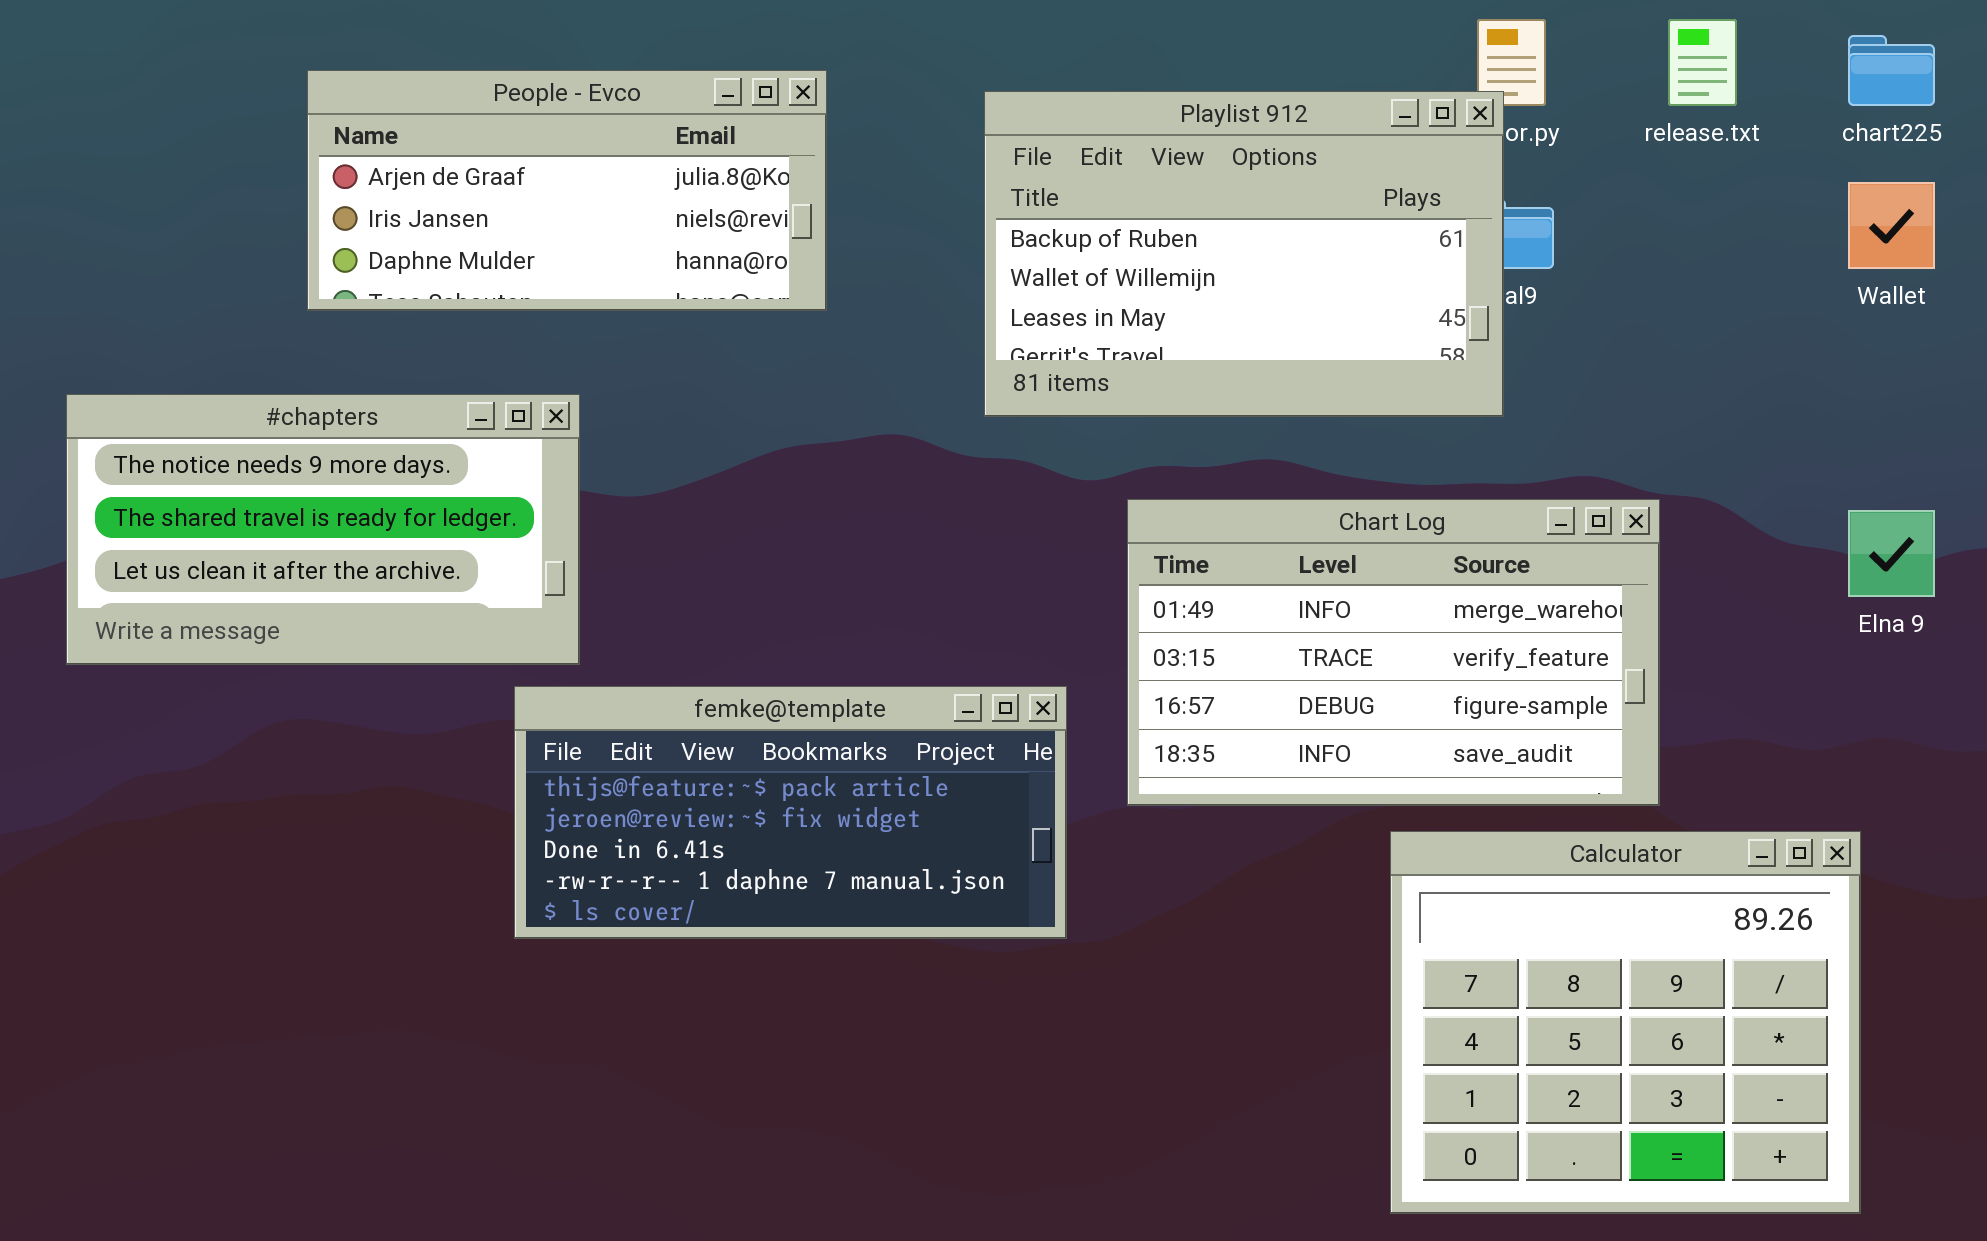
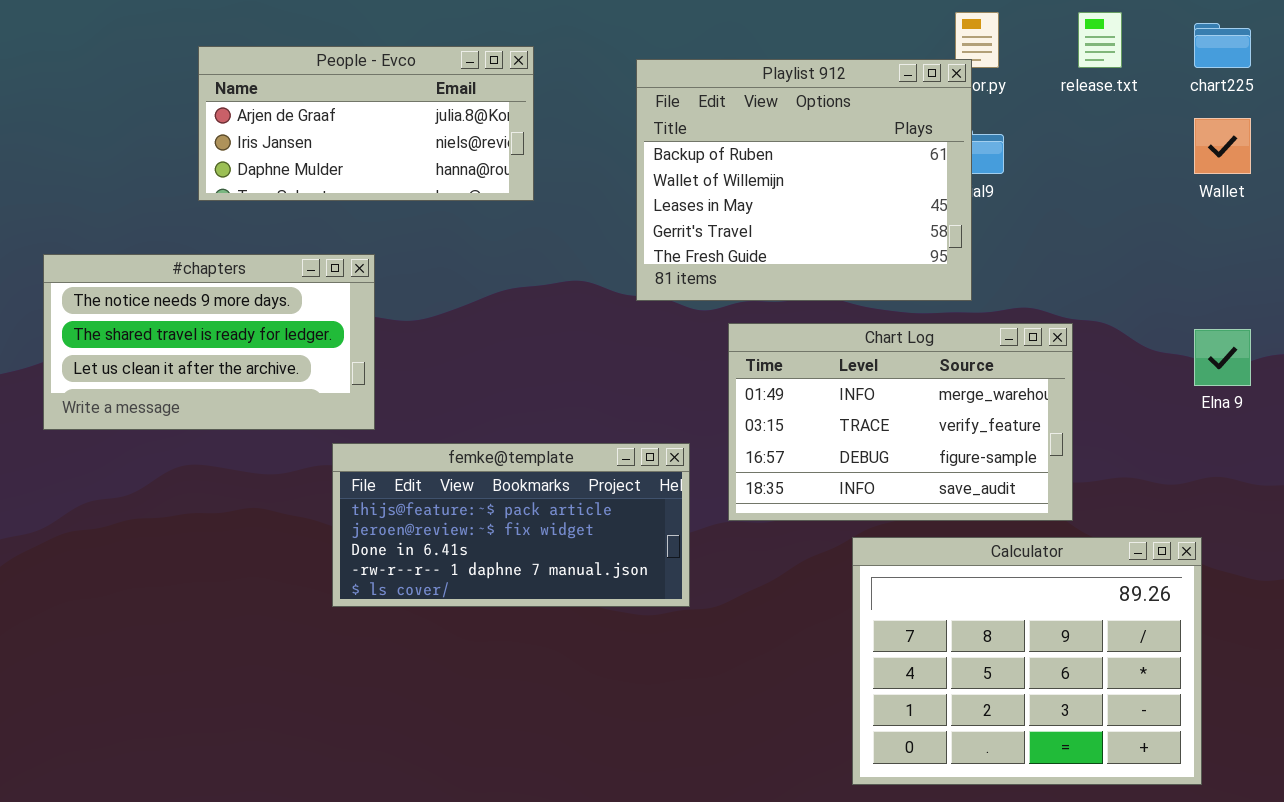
Playlist 912: [984,91,1504,417] -> [636,59,972,301], resized
Calculator: [1390,831,1861,1214] -> [852,537,1202,785], resized

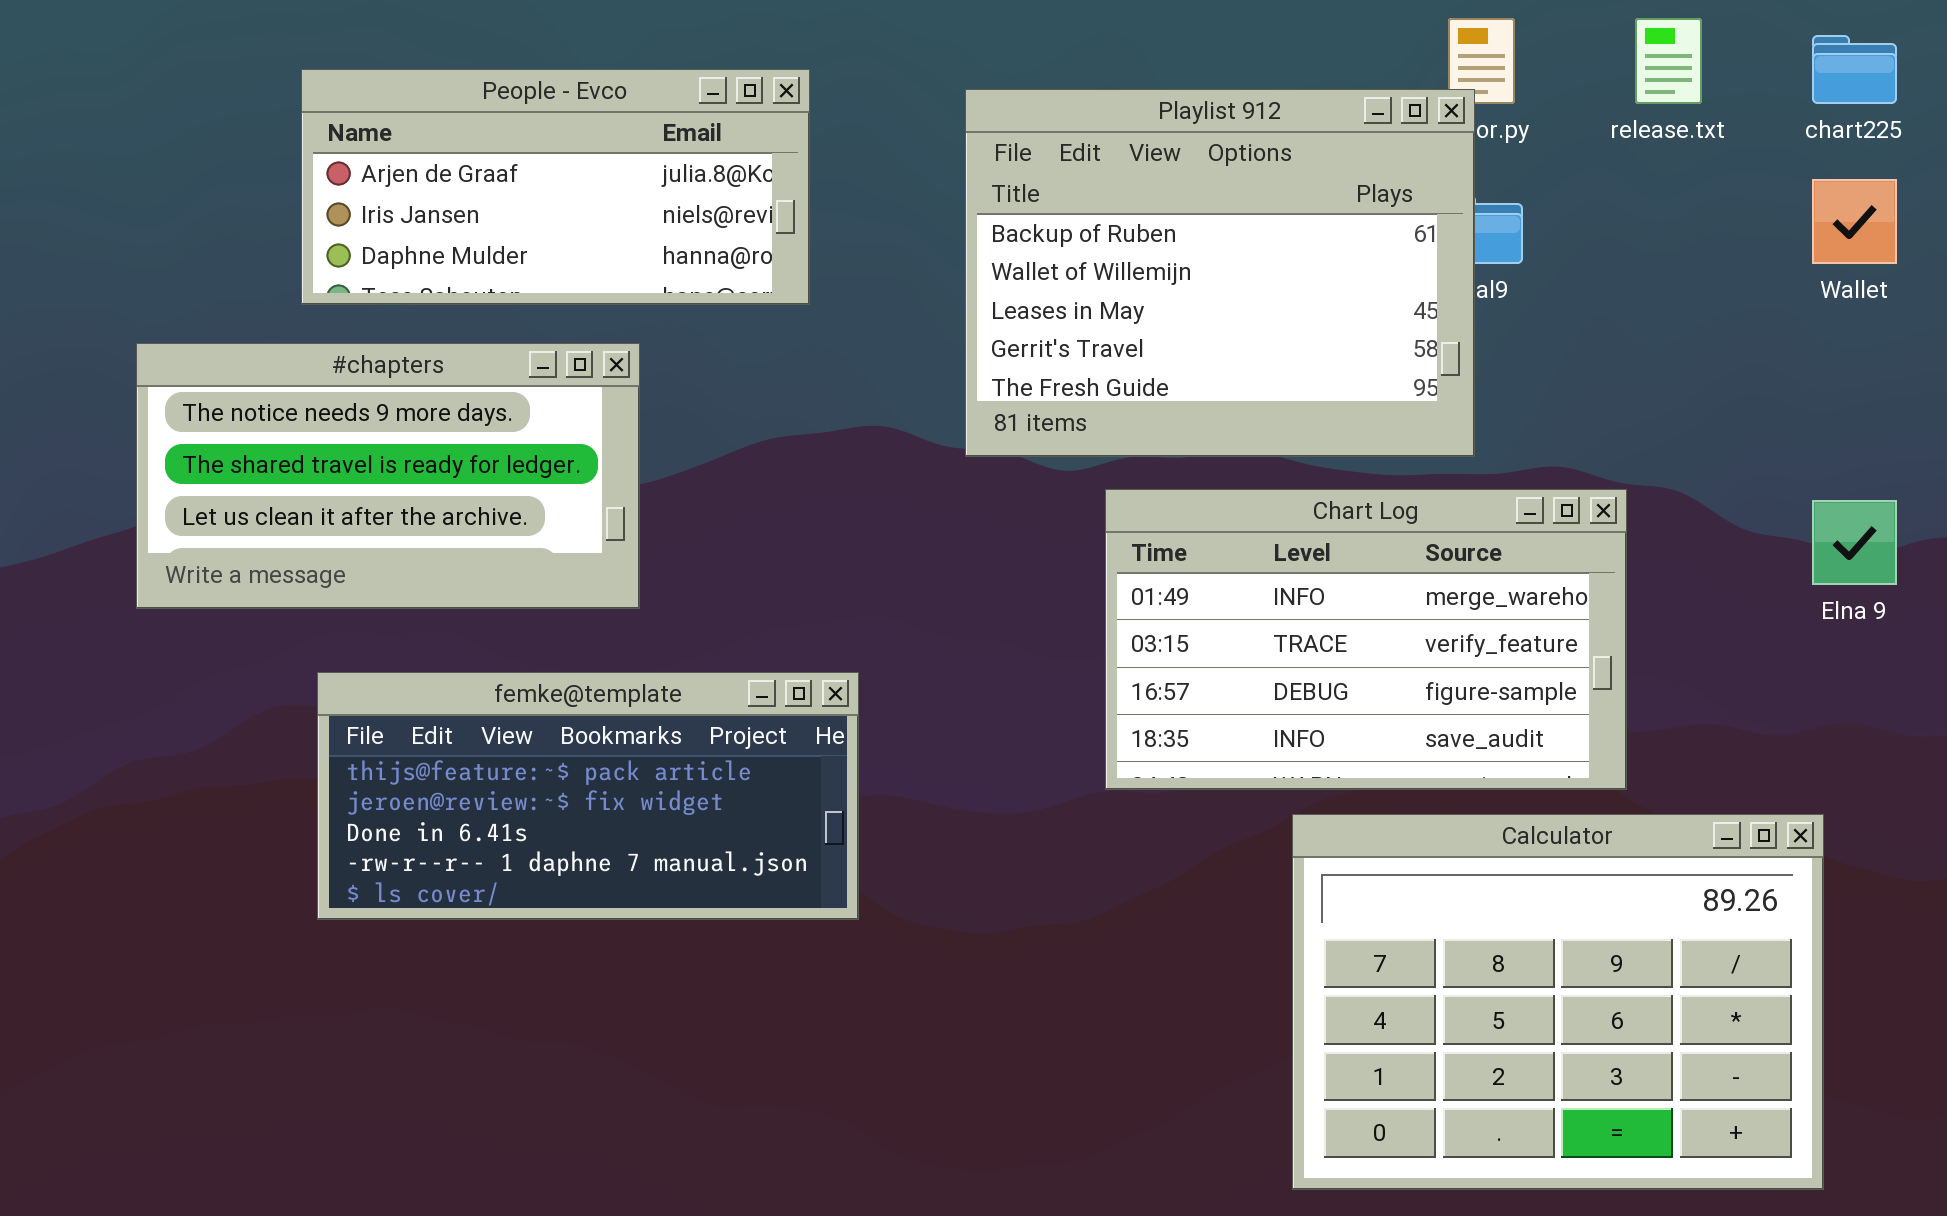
#chapters: [43,254,375,430] -> [136,343,640,609], moved
femke@template: [332,443,690,607] -> [317,672,859,920], moved

